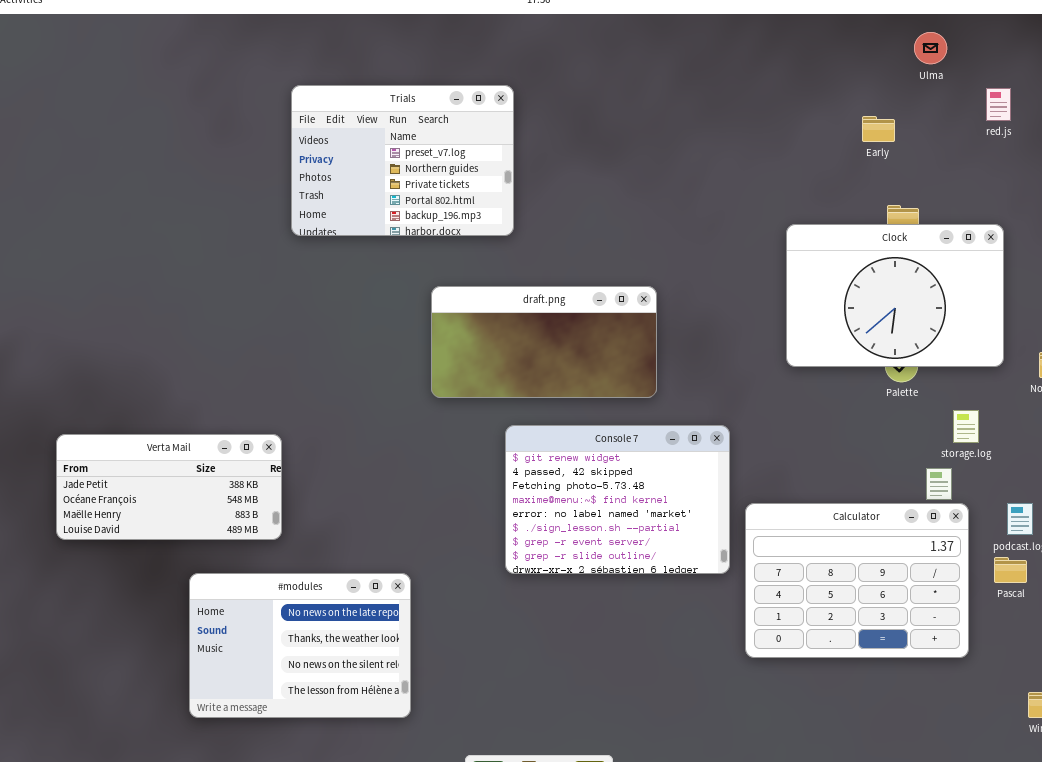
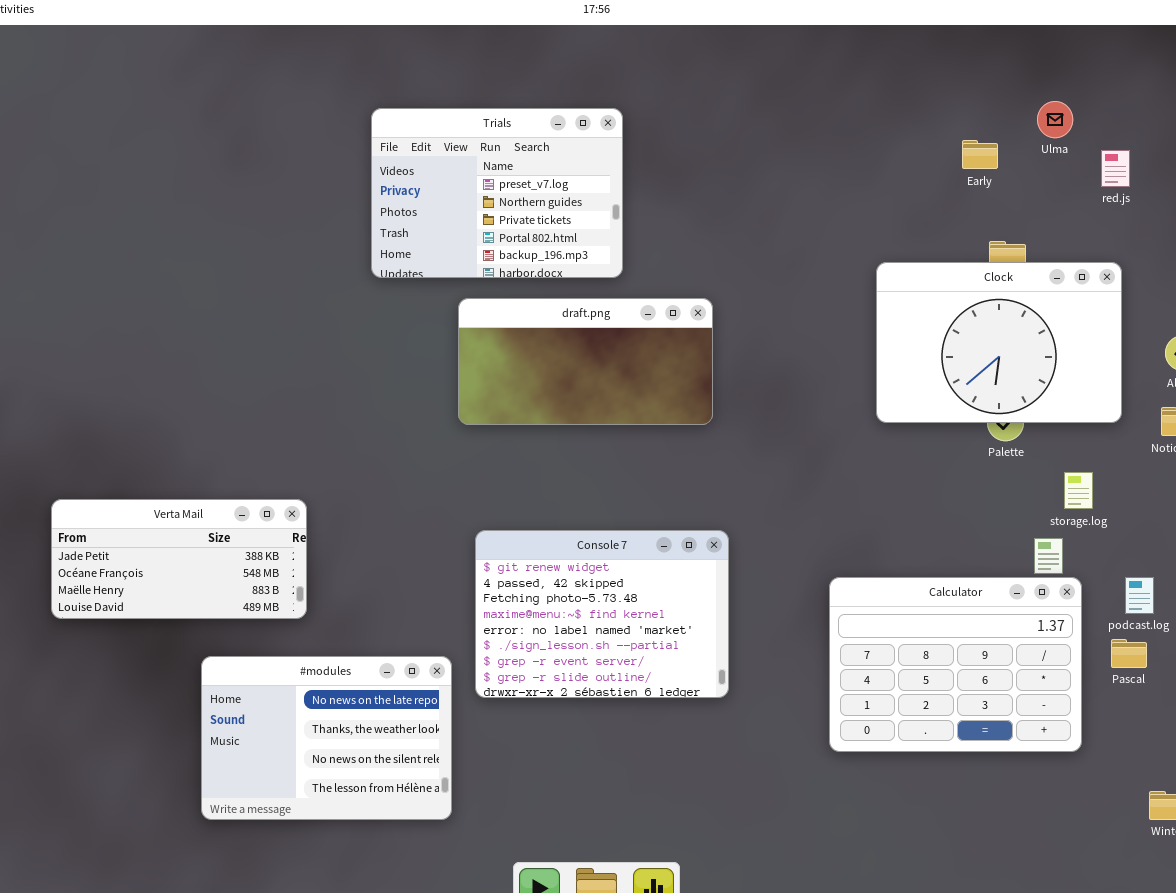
Ulma: [914,32,947,64] -> [1037,101,1073,138], moved
Trials: [291,85,514,236] -> [371,108,623,278], moved
red.js: [986,88,1011,121] -> [1101,150,1130,187], moved
draft.png: [431,286,657,398] -> [458,298,713,425], moved
Console 7: [505,425,730,574] -> [475,530,729,698], moved

